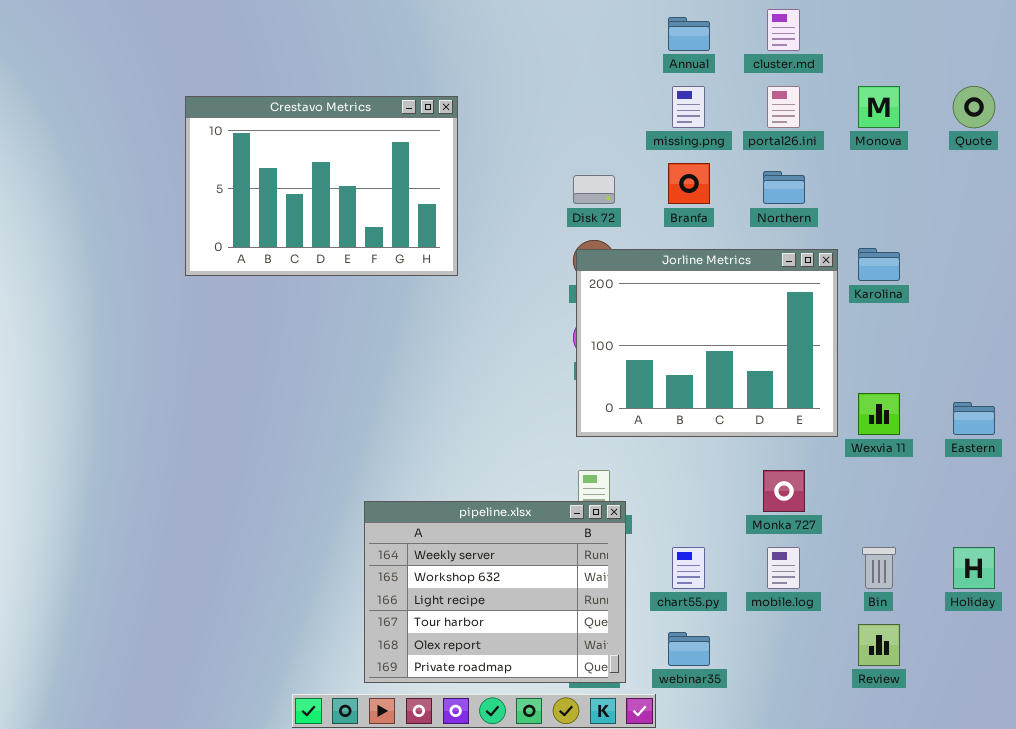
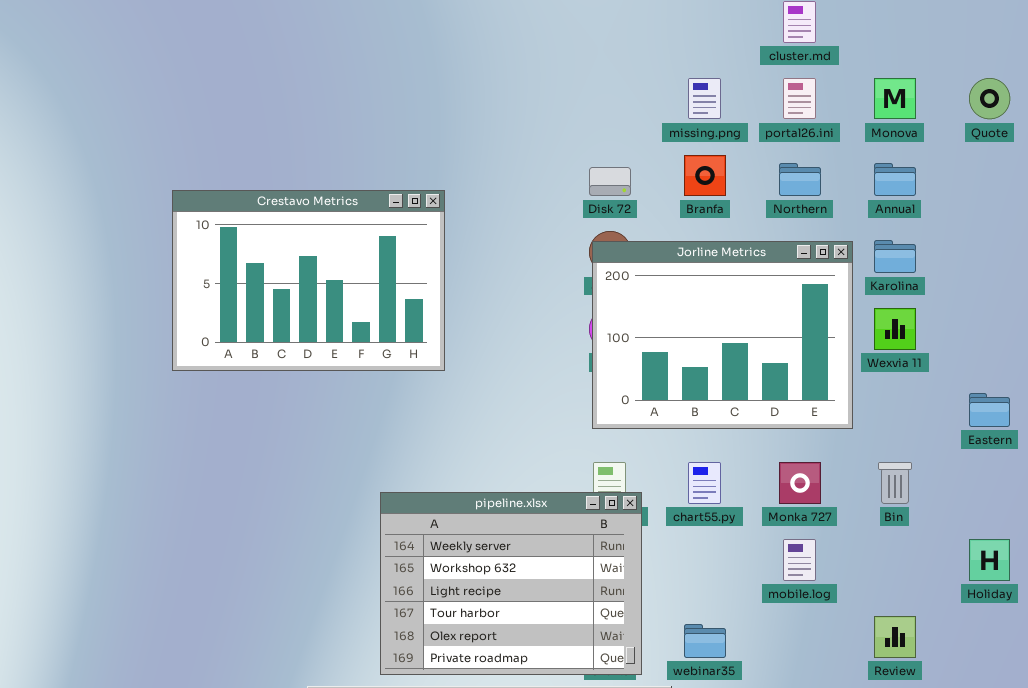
Annual: [668,17,710,51] -> [874,163,916,196], moved
Crestavo Metrics: [185,96,458,276] -> [172,190,445,371], moved
Wexvia 11: [858,393,900,435] -> [874,308,916,350], moved
chart55.py: [672,547,705,589] -> [688,462,721,504], moved
Bin: [862,547,896,589] -> [878,462,912,504], moved

